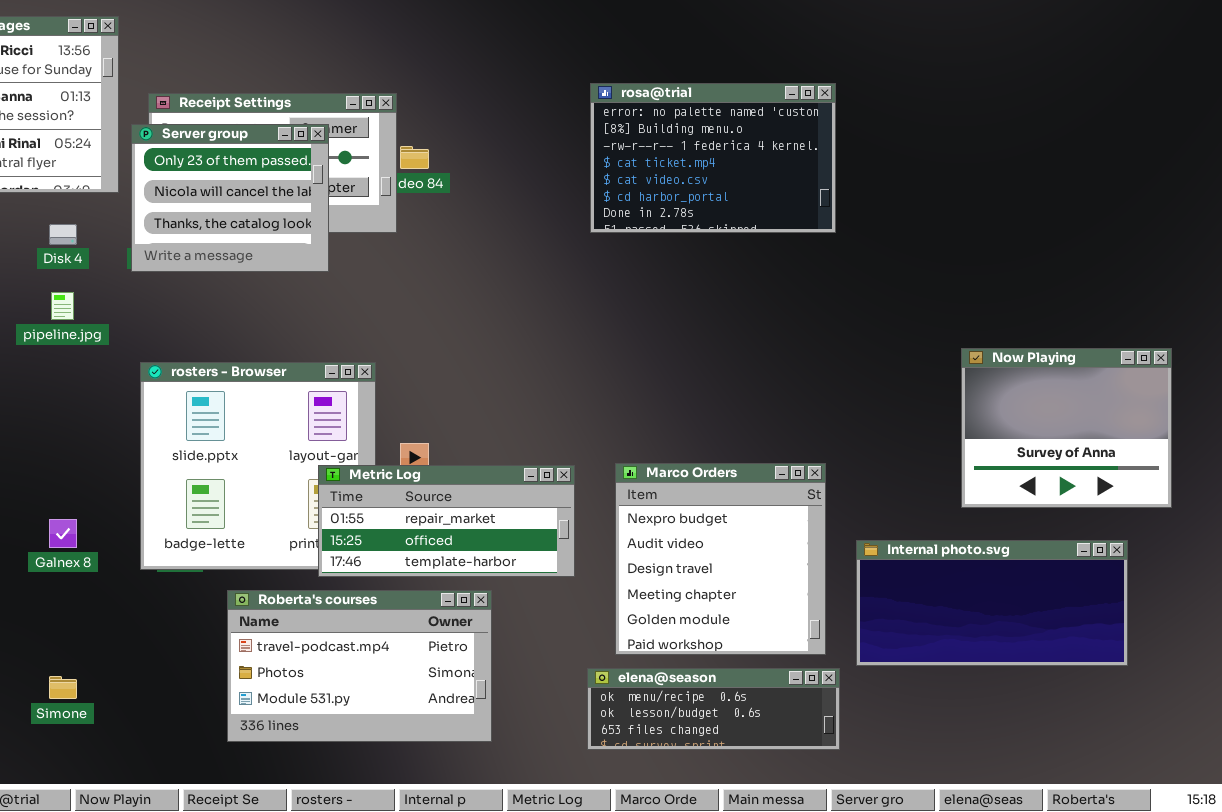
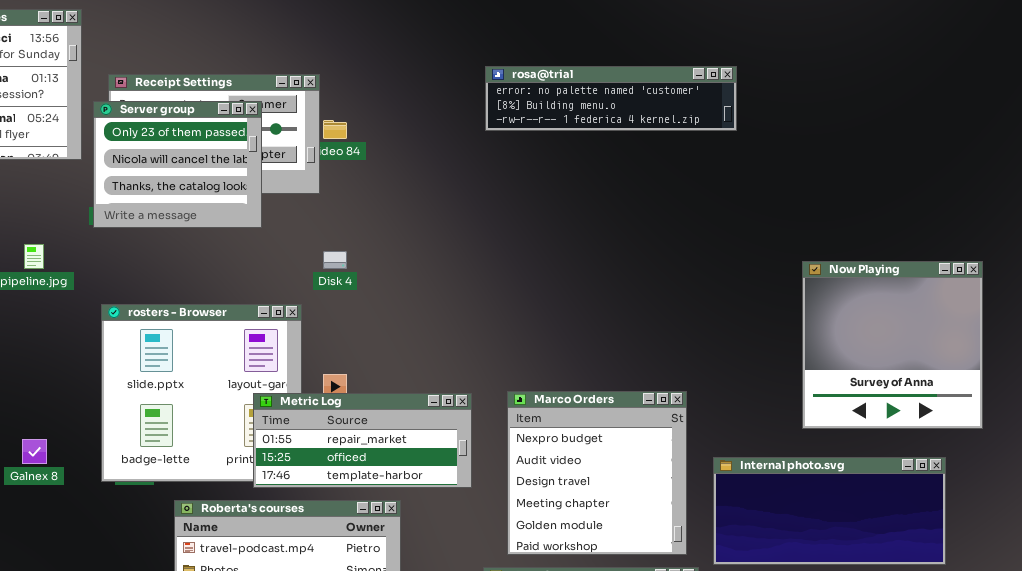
rosa@trial: [590,83,836,233] -> [485,66,737,131], resized
Disk 4: [49,224,77,245] -> [323,251,347,269], moved
Now Playing: [961,348,1172,508] -> [802,261,983,429], resized

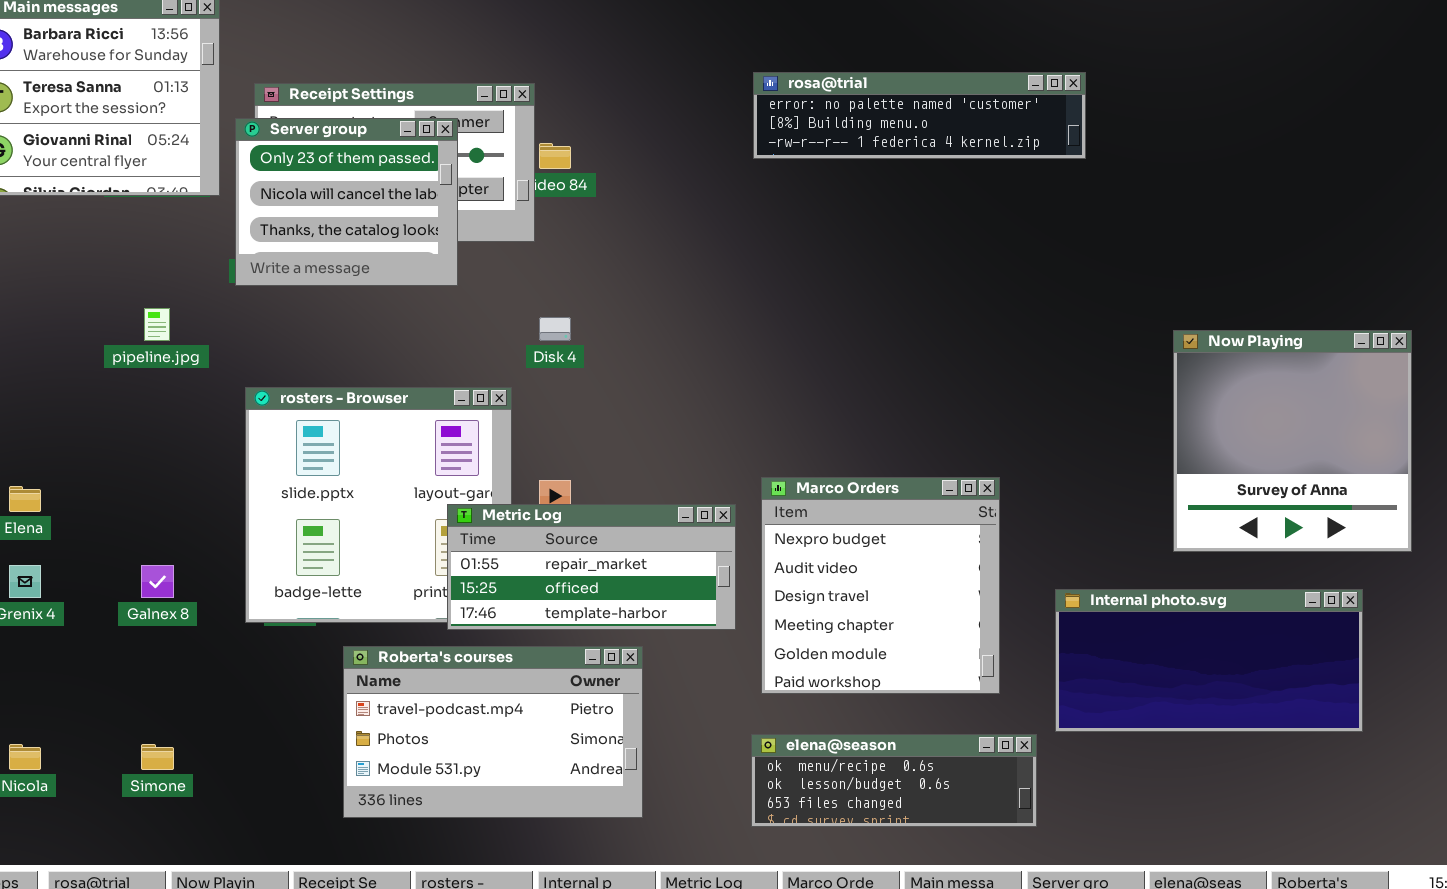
Marco Orders: [507,391,687,555] -> [761,477,1000,694], moved

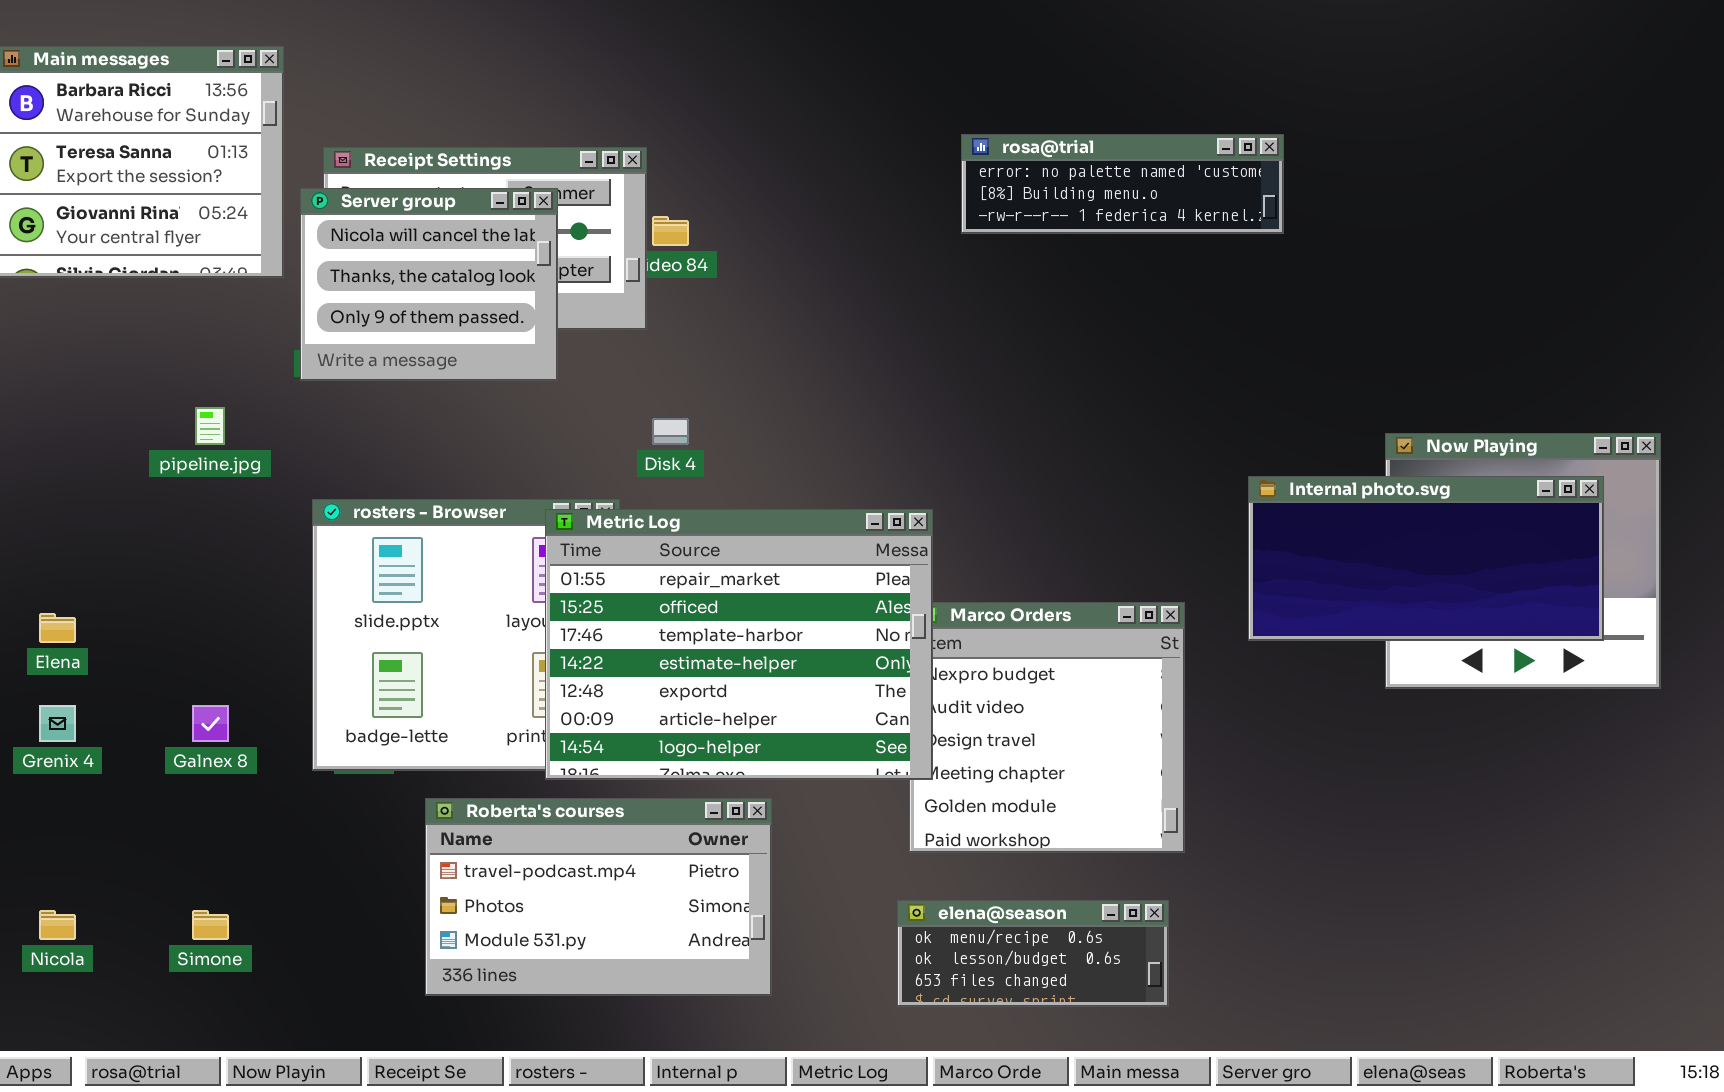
rosa@trial: [753,72,1086,159] -> [961,134,1284,234], resized
Server group: [235,118,458,286] -> [300,188,558,381], scrolled down 1 row
Metric Log: [447,504,736,630] -> [545,509,933,780], resized
Internal photo.svg: [1055,589,1363,732] -> [1248,476,1604,641], moved
elena@season: [751,734,1037,827] -> [897,900,1169,1007], resized

